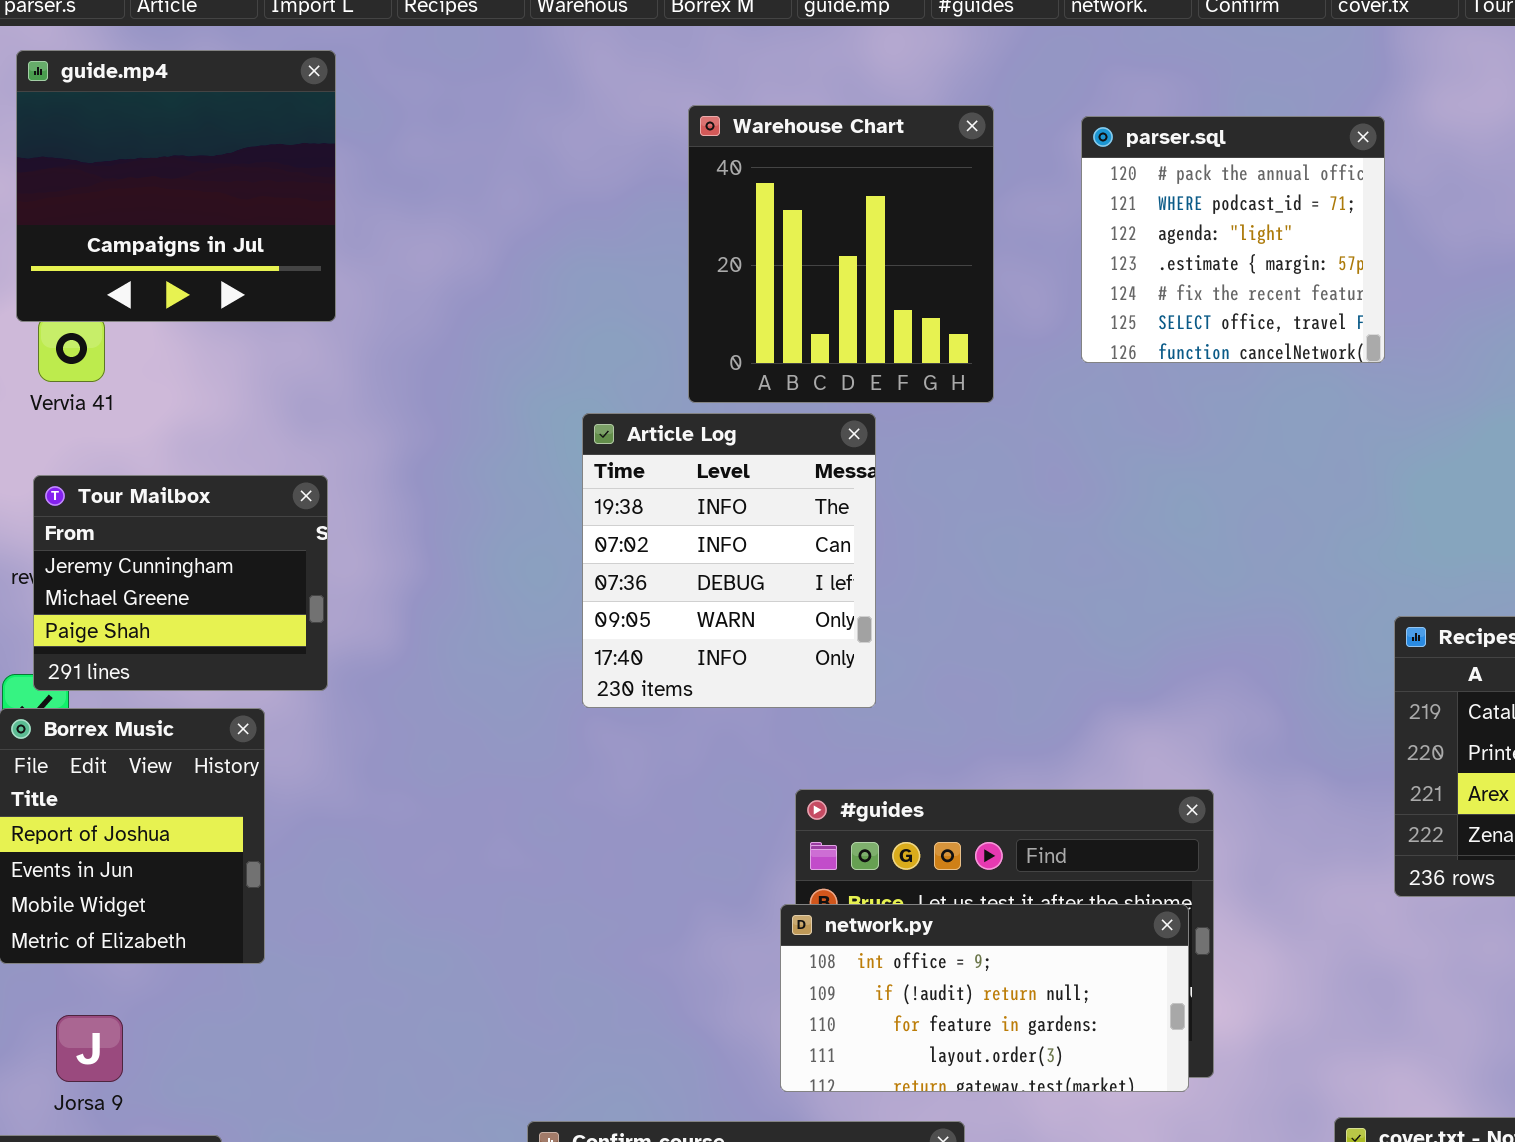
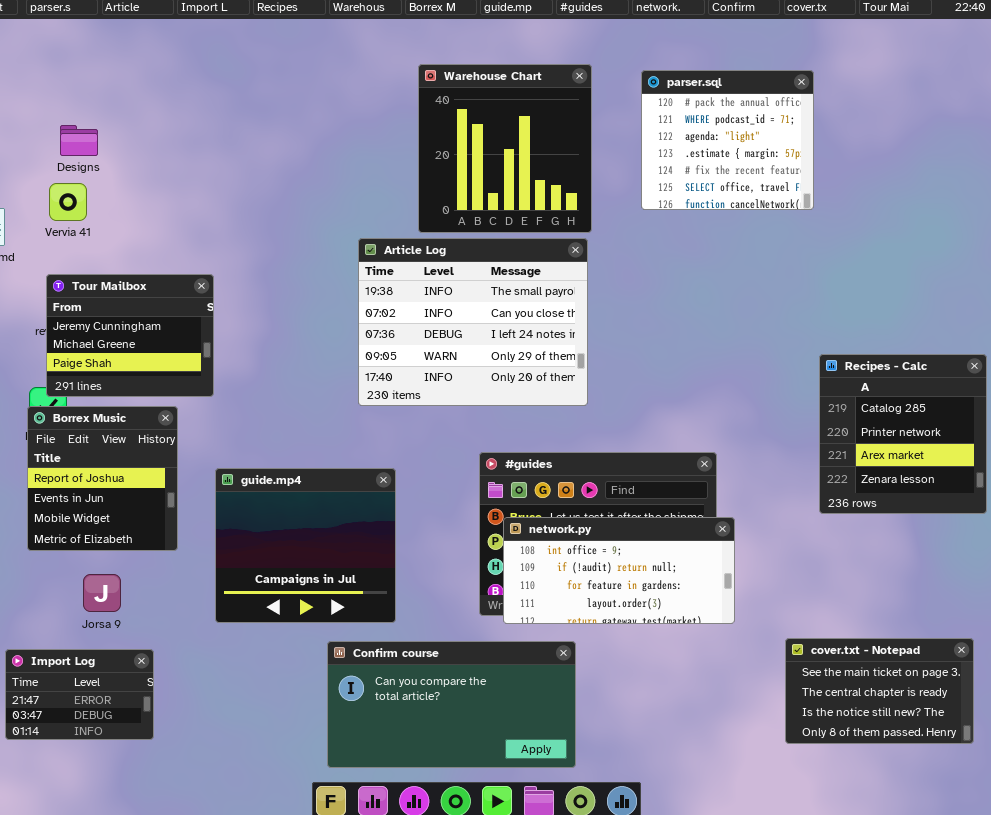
guide.mp4: [16,50,336,322] -> [215,468,396,623], moved
Article Log: [582,413,876,708] -> [358,238,588,406], resized
network.py: [780,904,1189,1092] -> [503,517,735,624], moved
Jorsa 9: [56,1015,123,1082] -> [83,574,121,612], moved

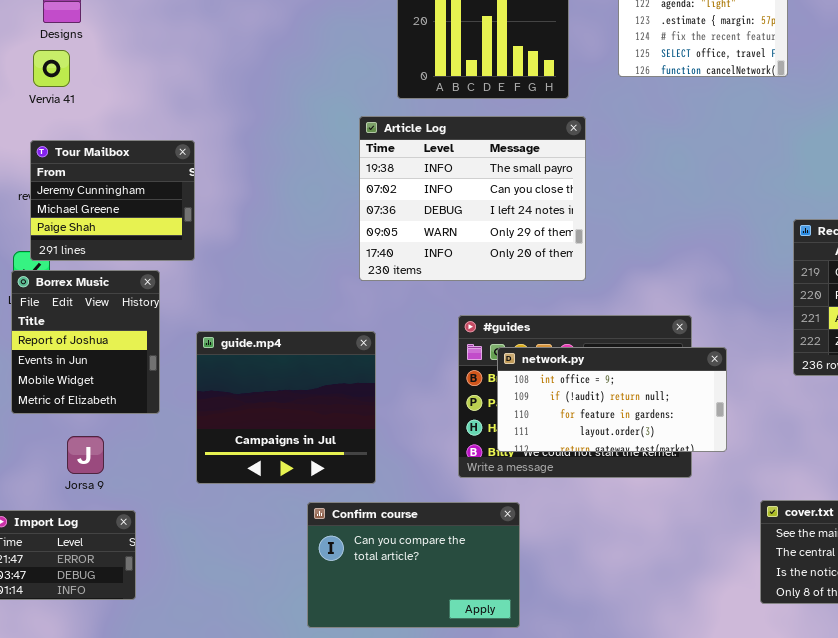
Article Log: [358,238,588,406] -> [359,116,586,281], moved
network.py: [503,517,735,624] -> [497,347,727,452], moved
Confirm course: [327,641,576,768] -> [307,502,520,628], resized

